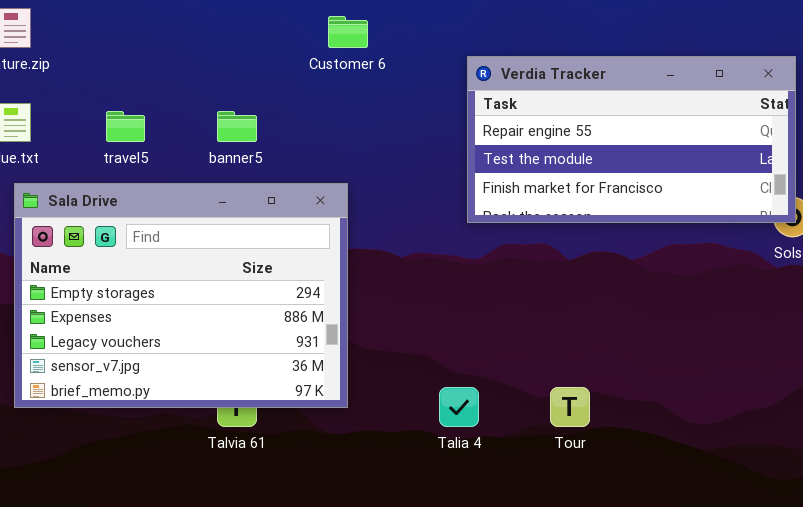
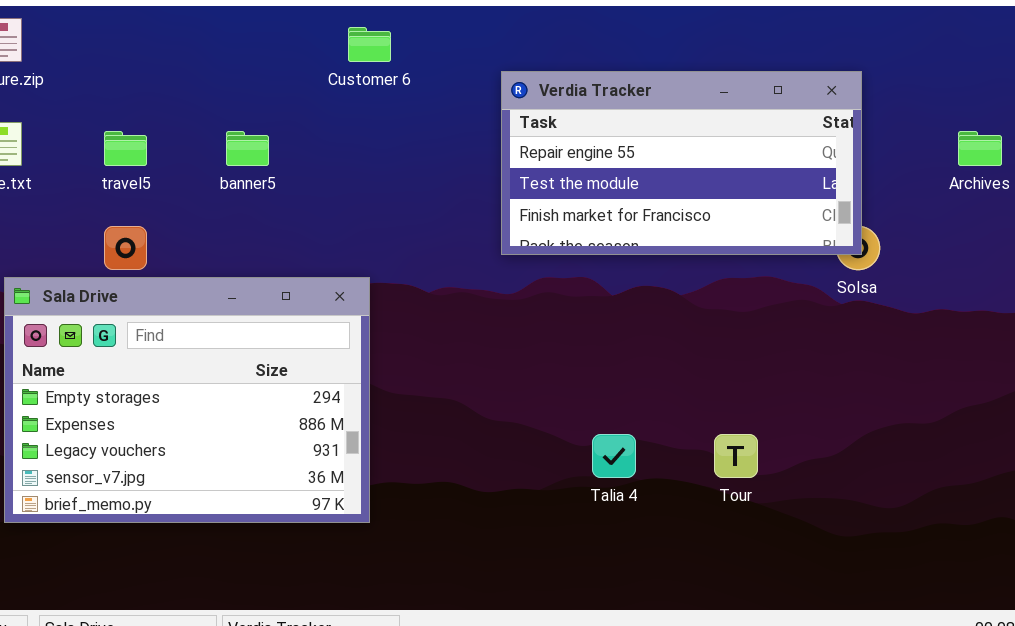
Sala Drive: [14,183,348,408] -> [4,277,370,523], moved
Talia 4: [439,387,479,427] -> [592,434,636,478], moved
Tour: [550,387,590,427] -> [714,434,758,478], moved

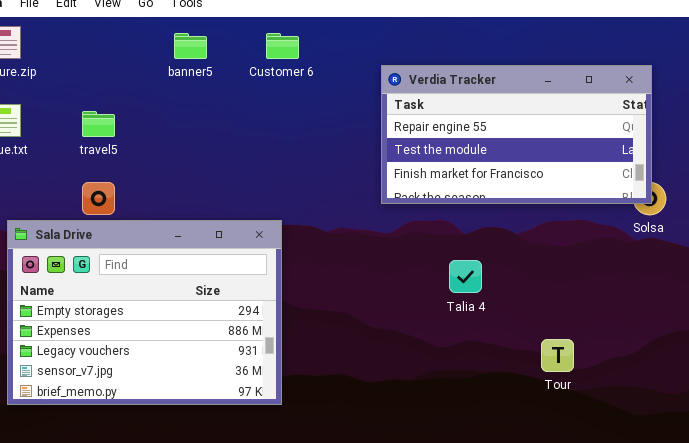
banner5: [226,131,269,166] -> [174,33,207,59], moved
Talia 4: [592,434,636,478] -> [449,260,482,293], moved

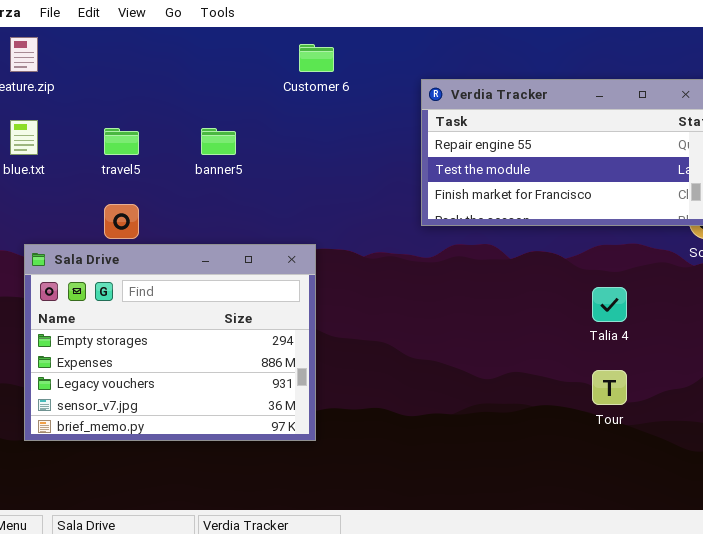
banner5: [174,33,207,59] -> [201,128,236,155], moved
Talia 4: [449,260,482,293] -> [592,287,627,322], moved

